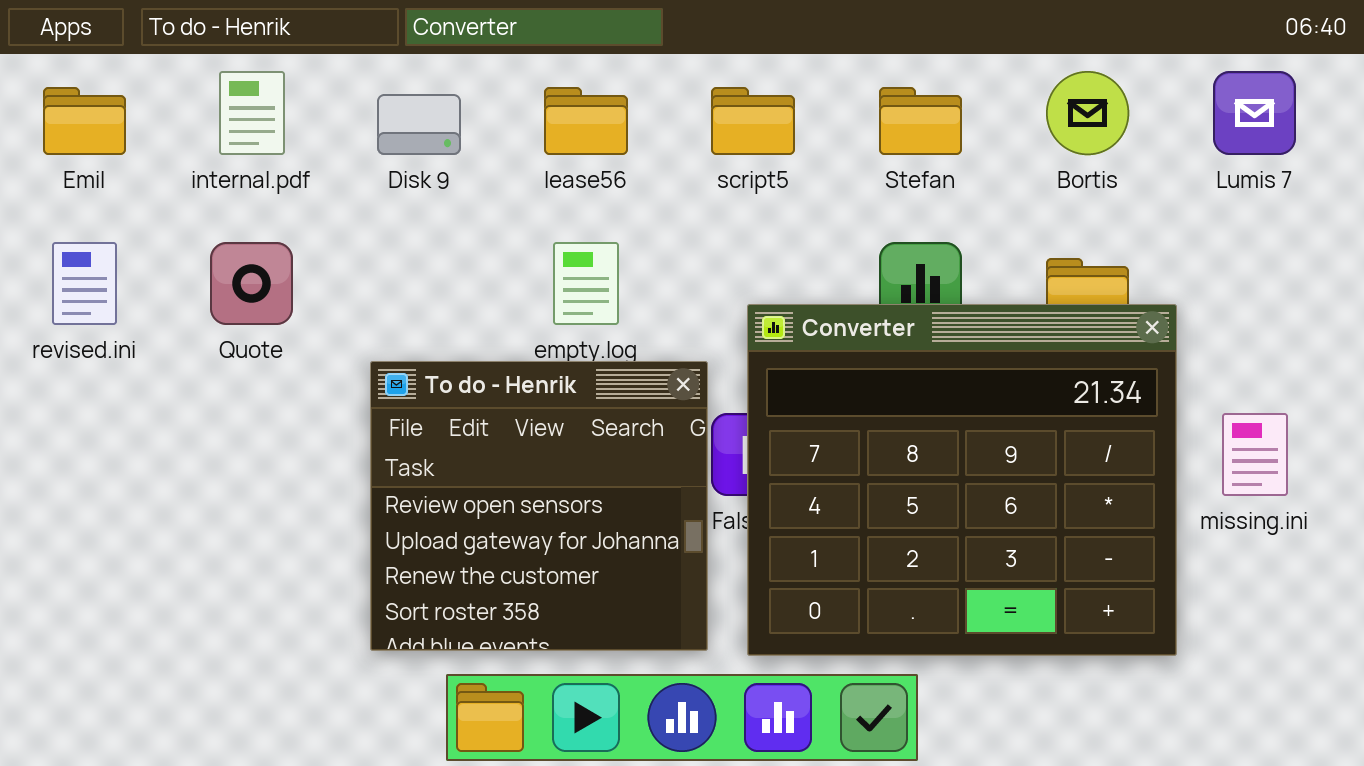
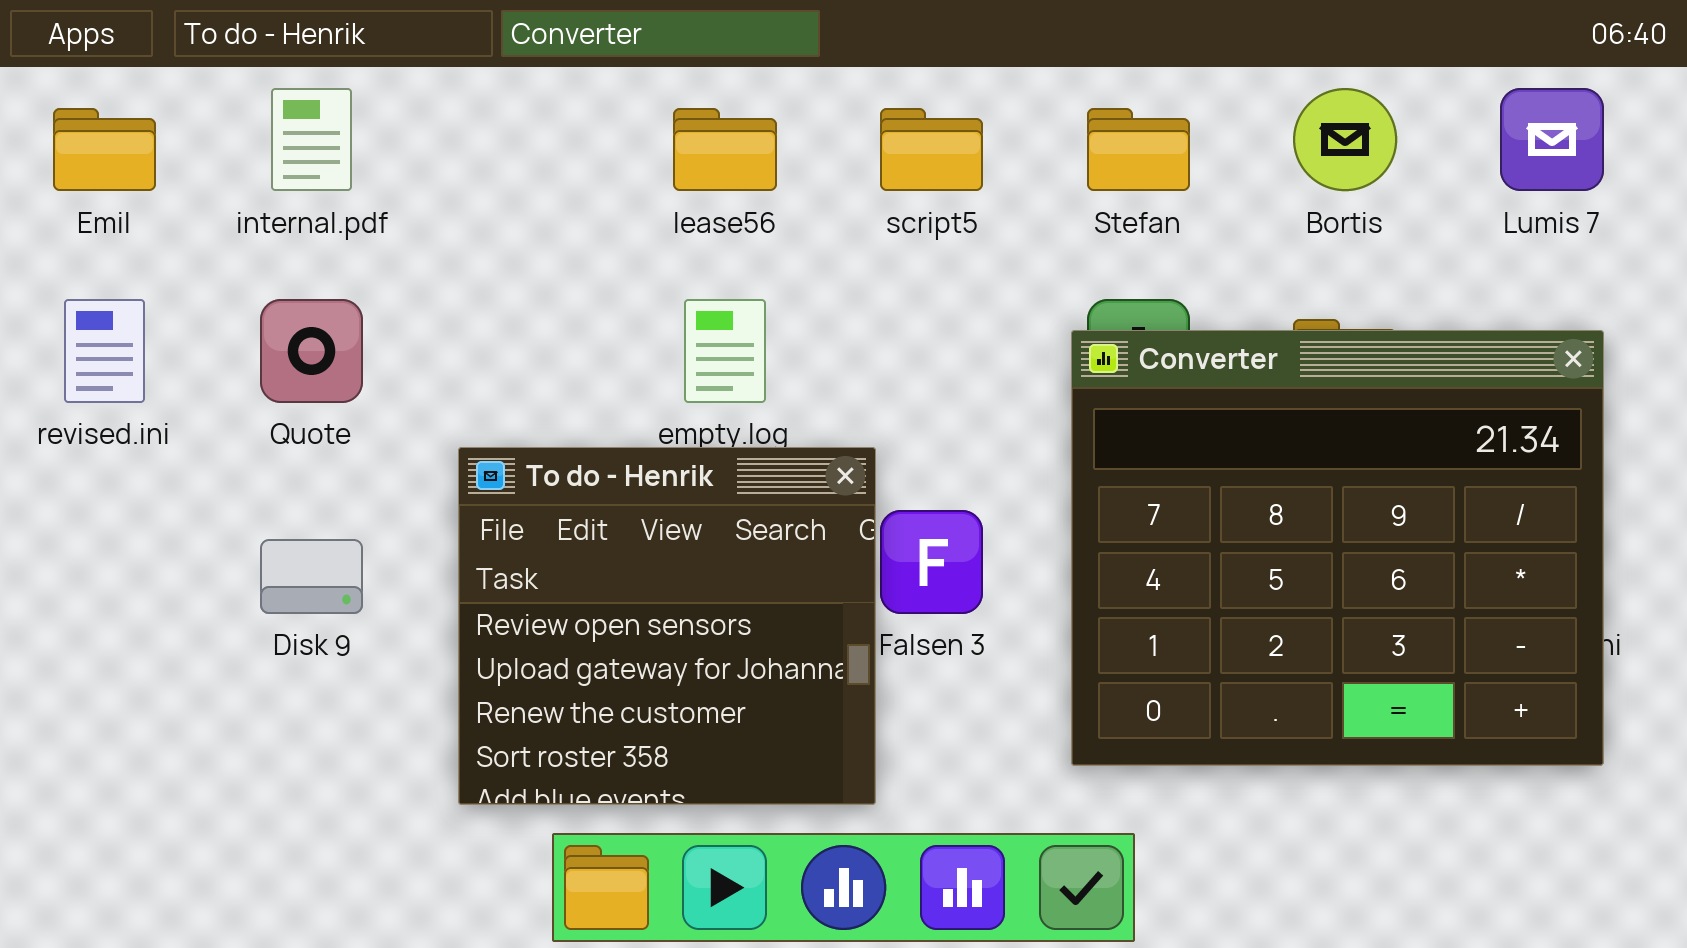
Disk 9: [377,94,461,155] -> [260,539,363,614], moved
Converter: [747,304,1177,656] -> [1071,330,1604,766], moved

